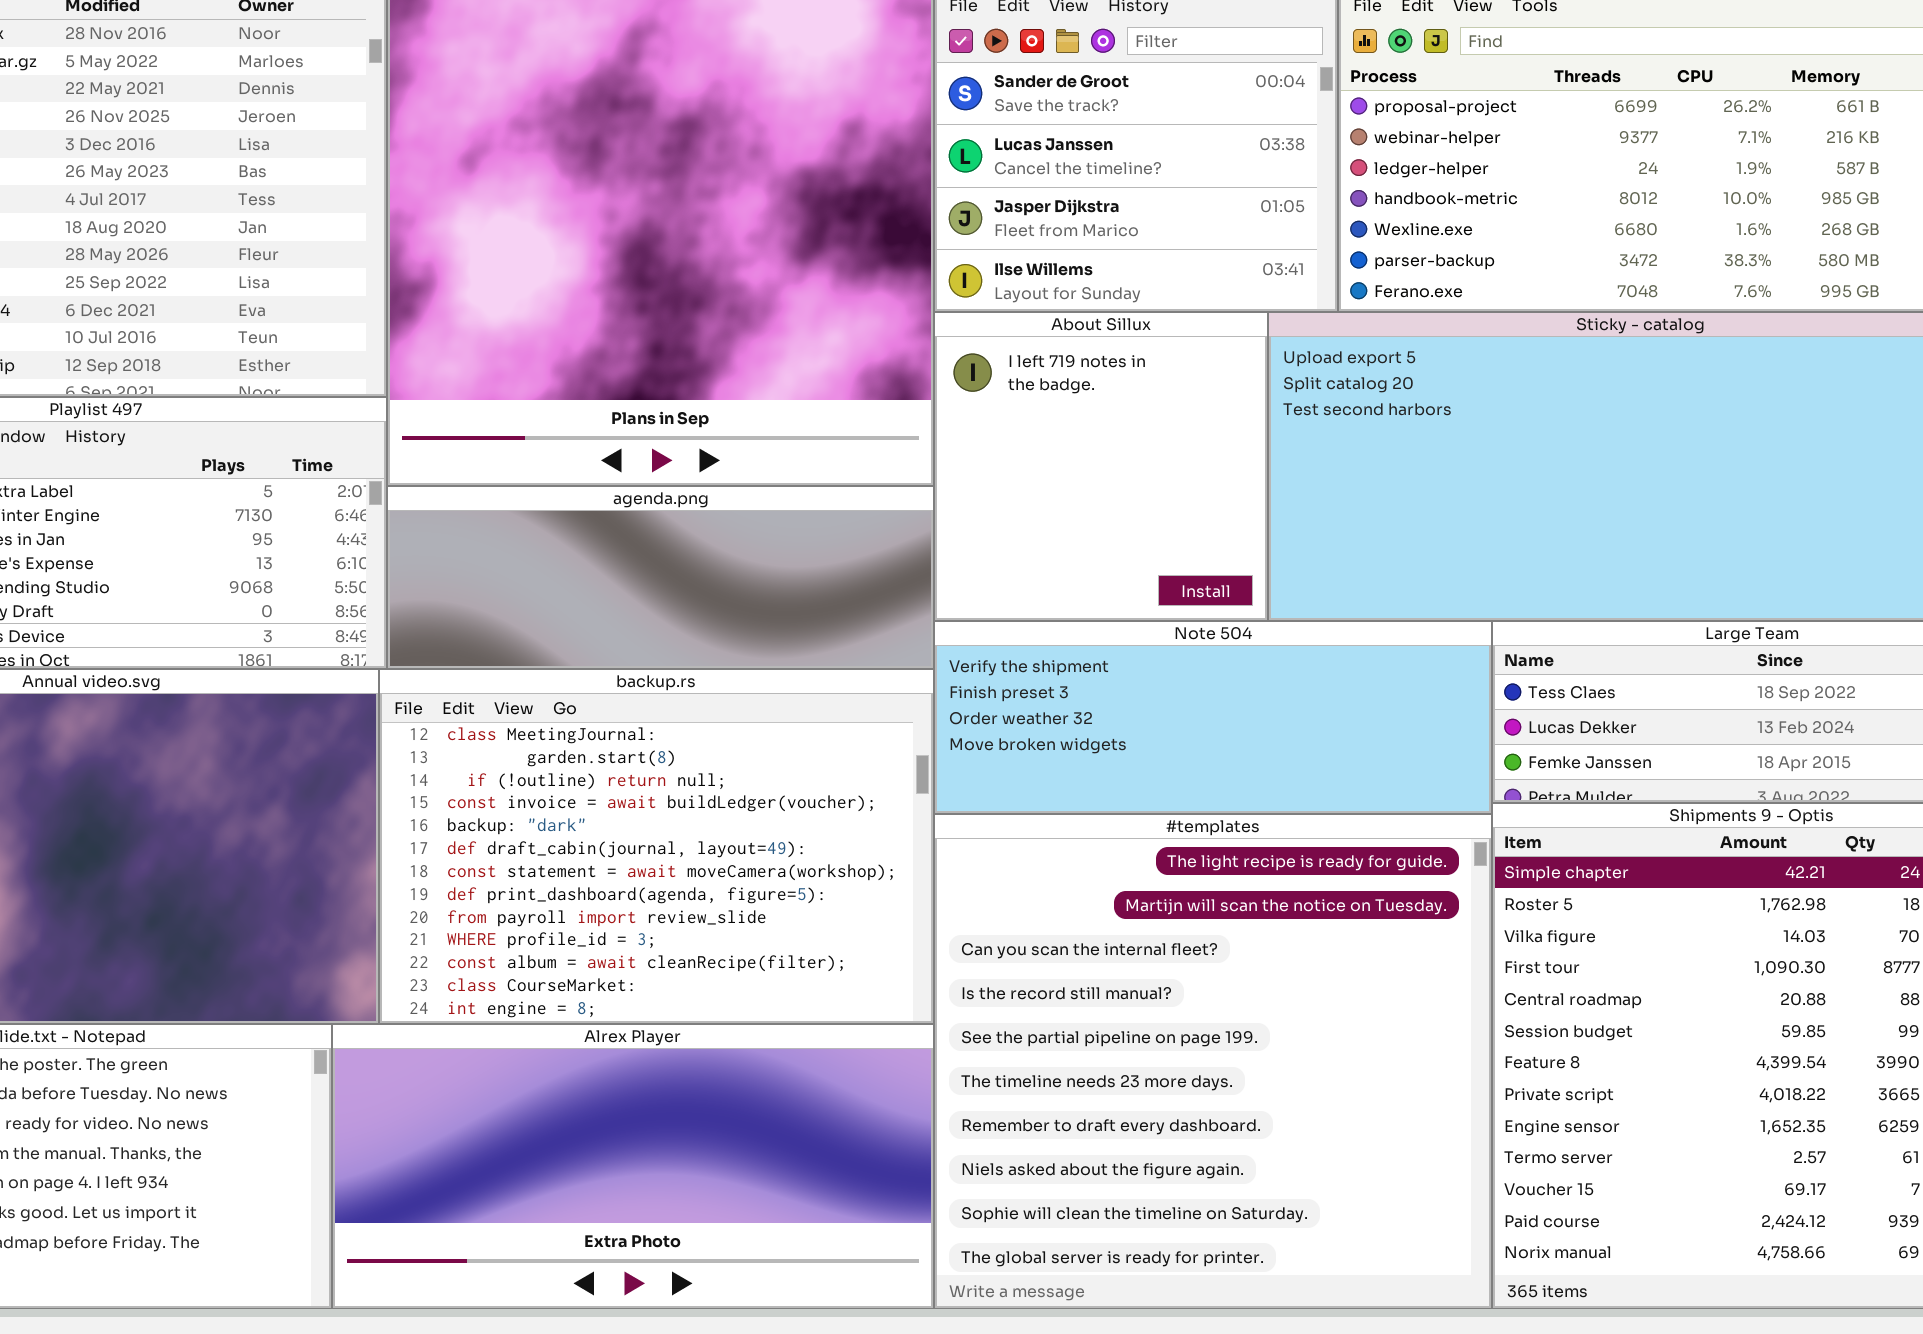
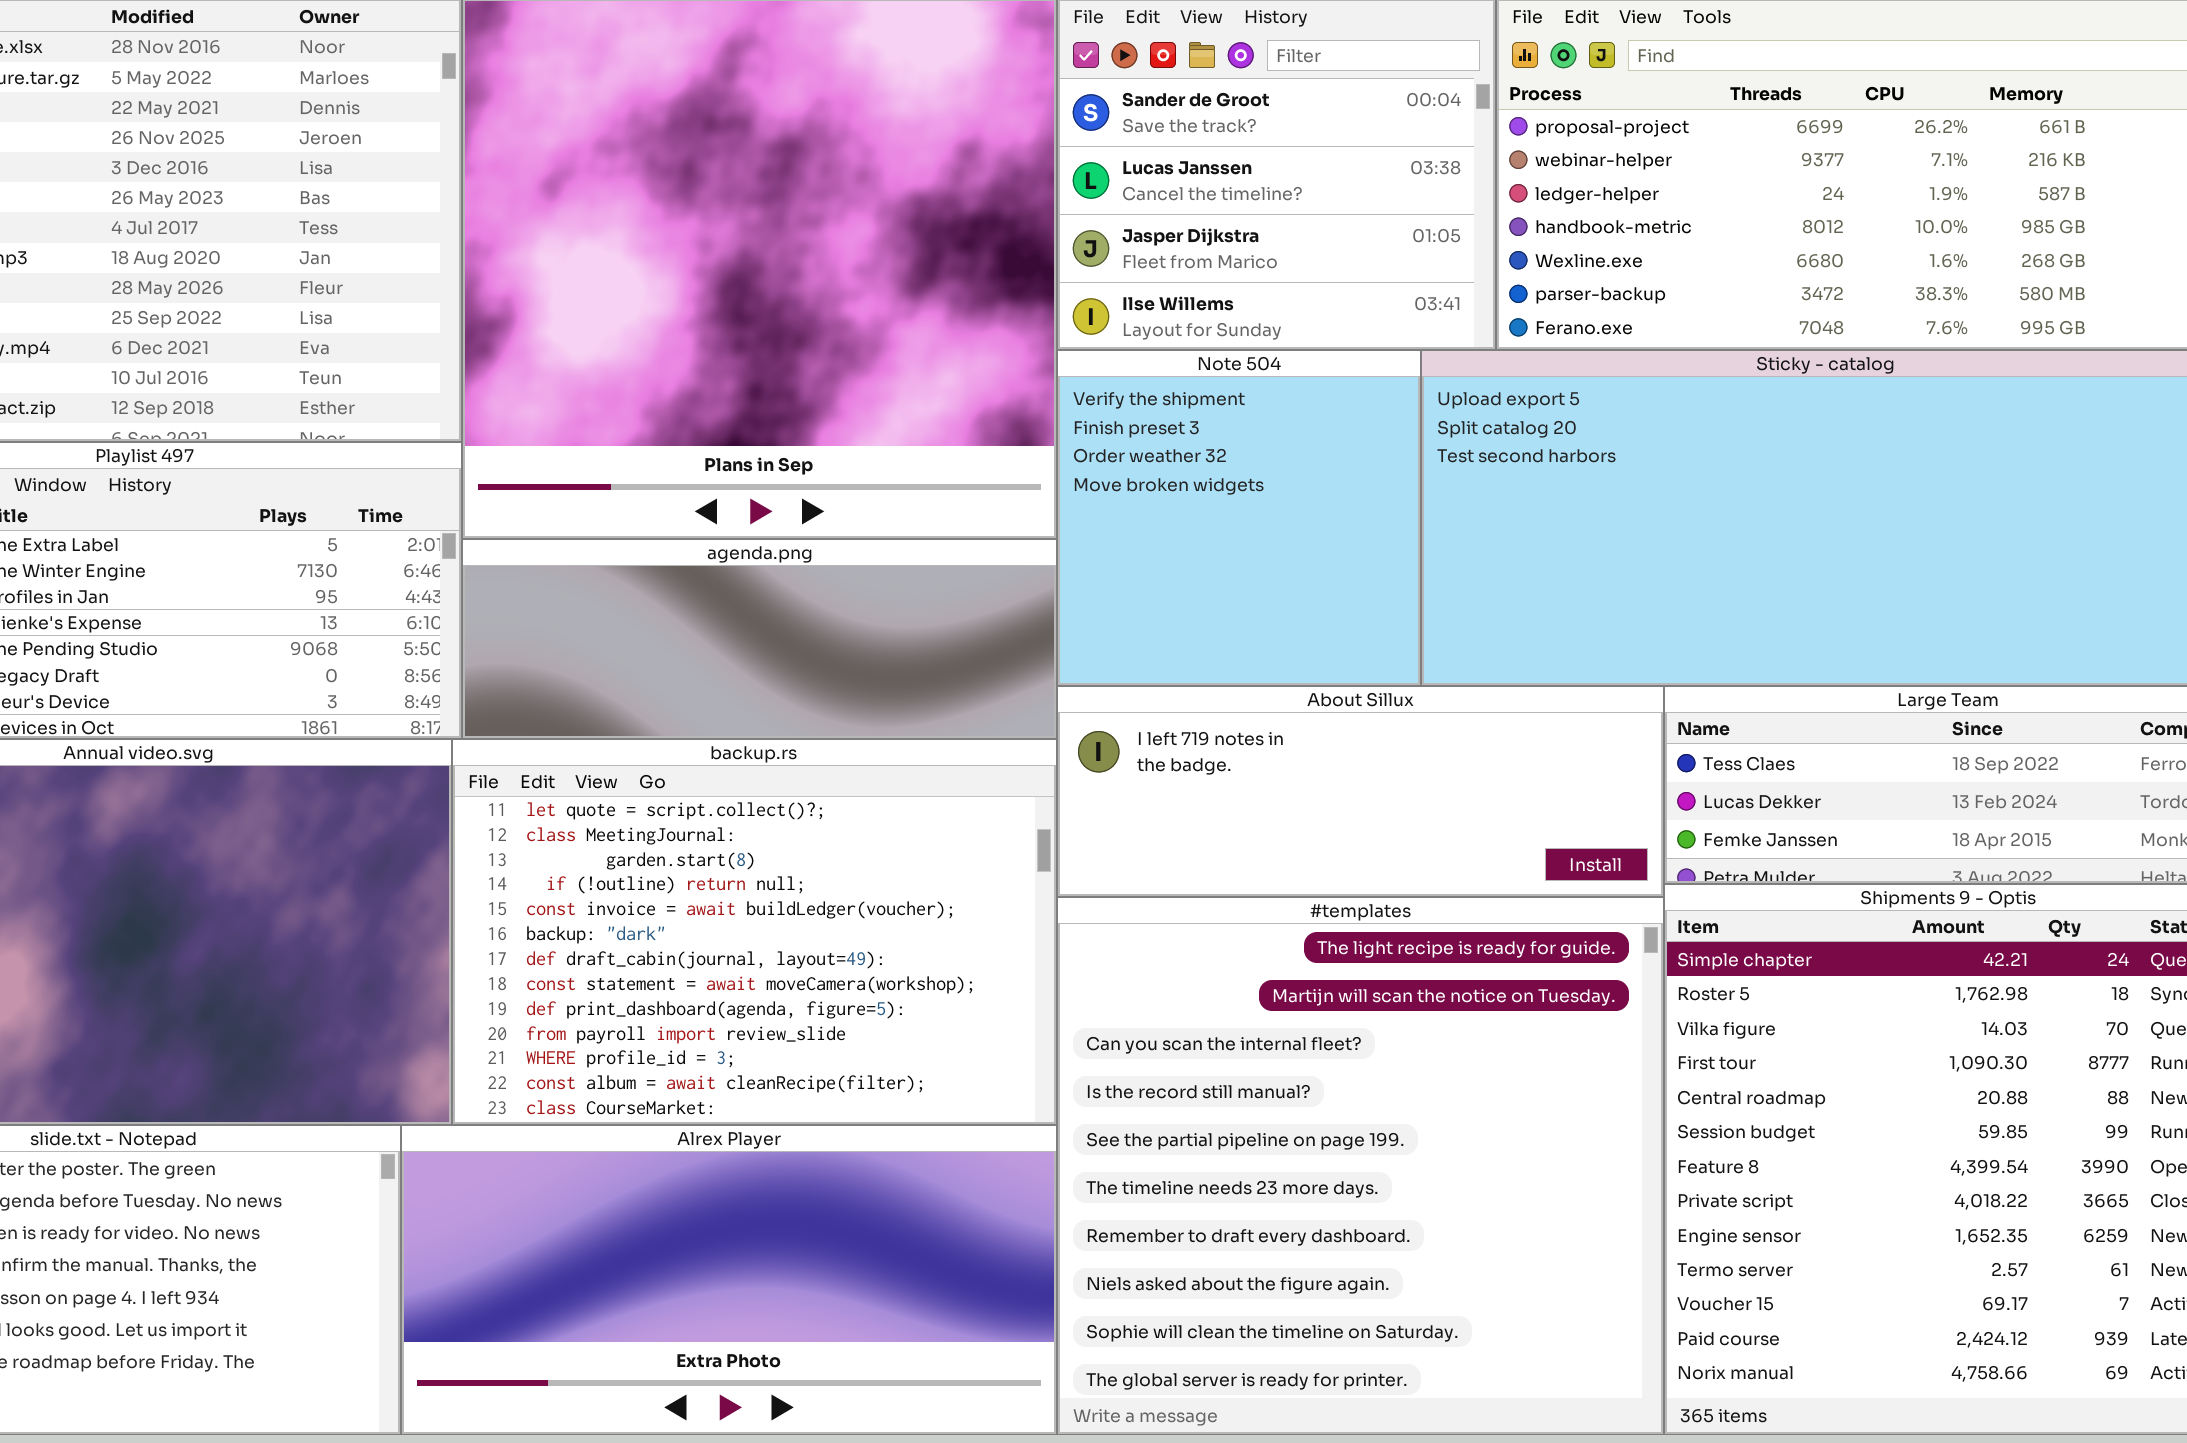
About Sillux: [934,312,1268,621] -> [1057,686,1664,897], moved, resized
Note 504: [934,621,1492,814] -> [1057,350,1421,686], moved, resized
backup.rs: [379,669,934,1024] -> [452,739,1057,1125], scrolled up 1 row

